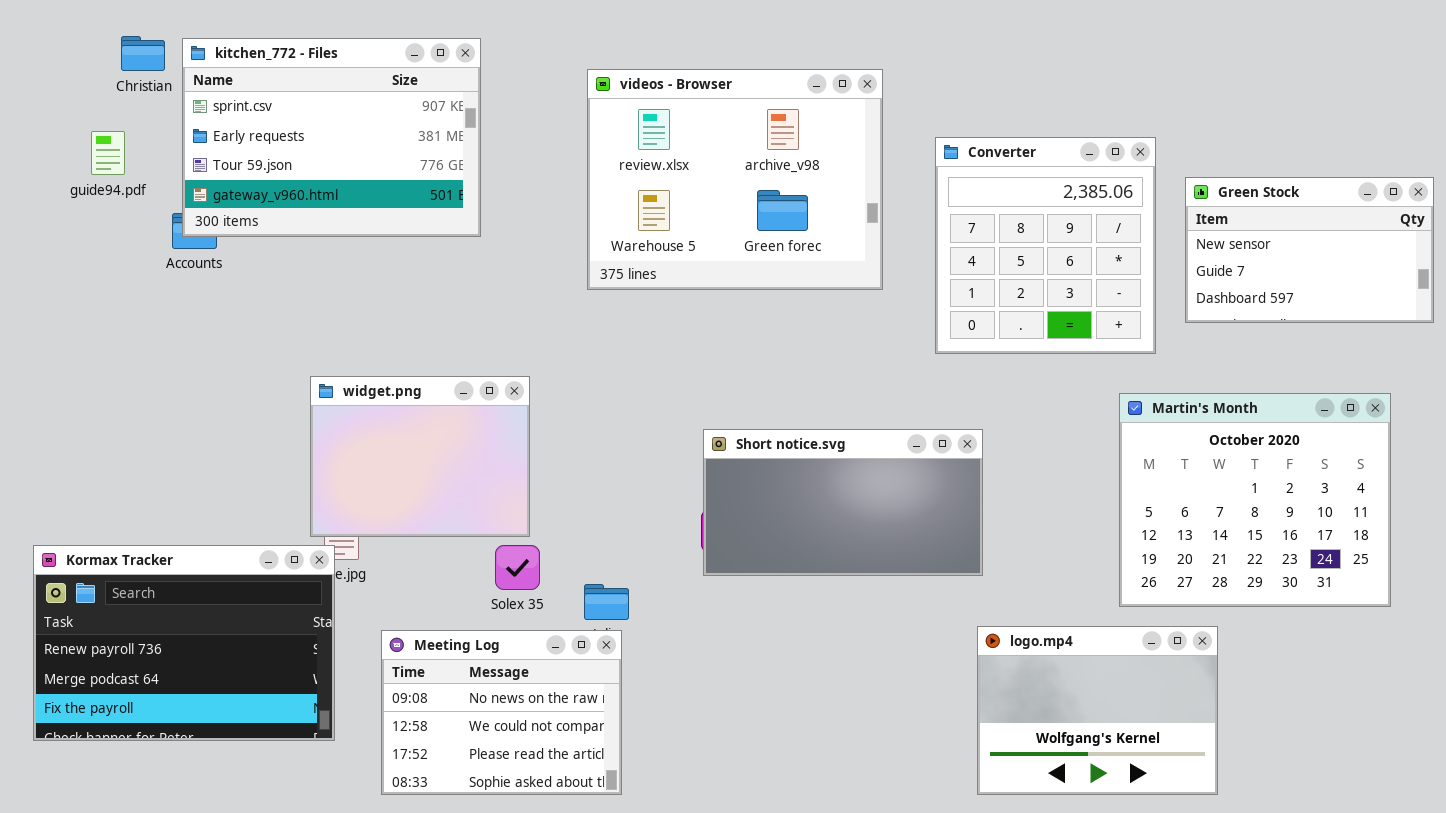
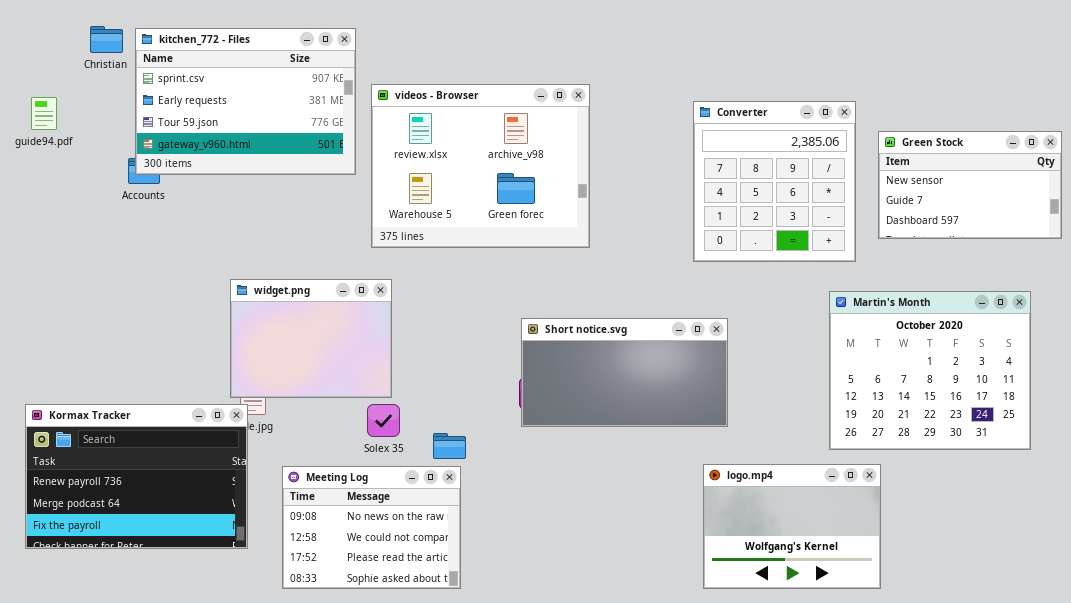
videos - Browser: [587,69,883,290] -> [371,84,590,248], moved
guide94.pdf: [91,131,125,175] -> [31,97,57,130], moved
logo.mp4: [977,626,1218,795] -> [703,464,881,589], moved

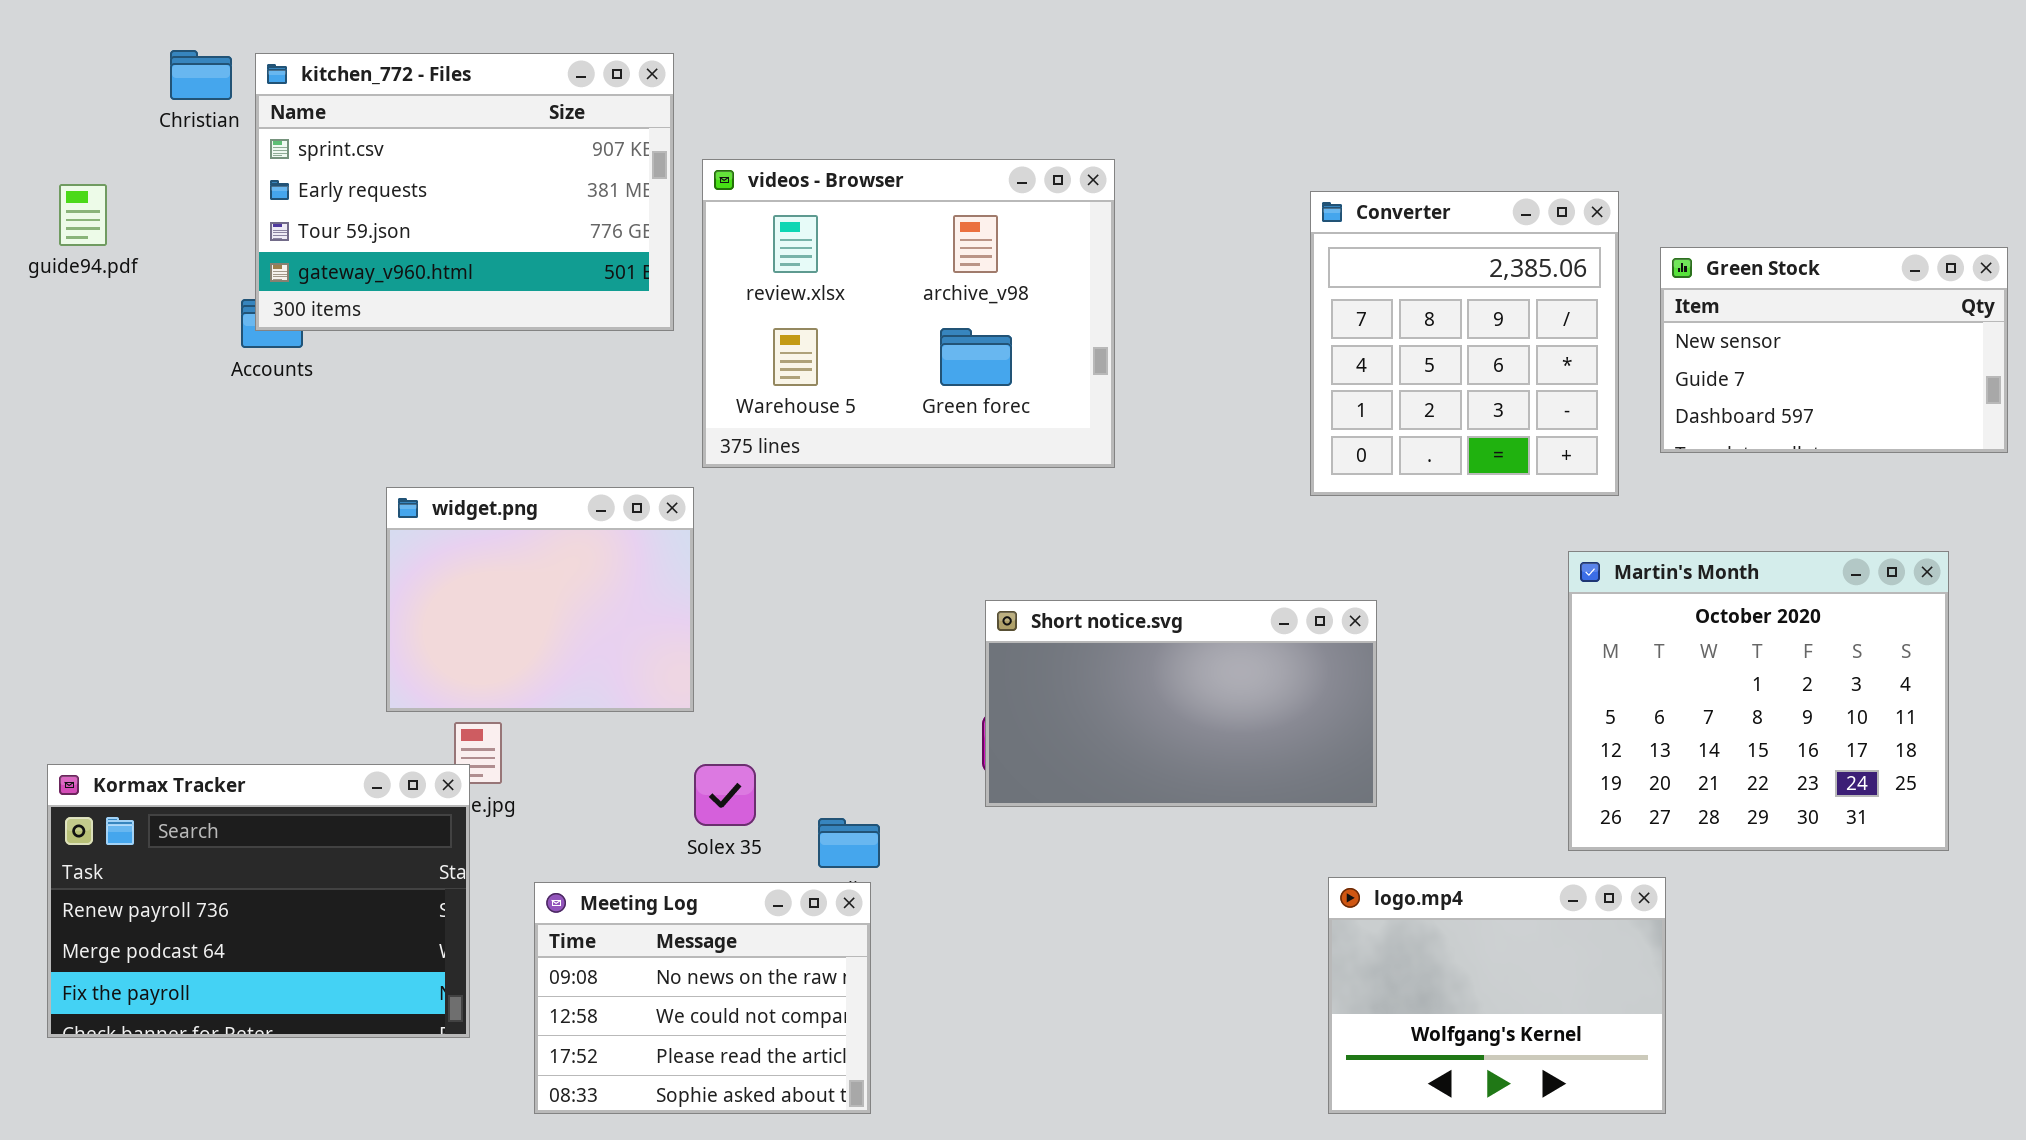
widget.png: [230,279,392,398] -> [386,487,694,712], moved

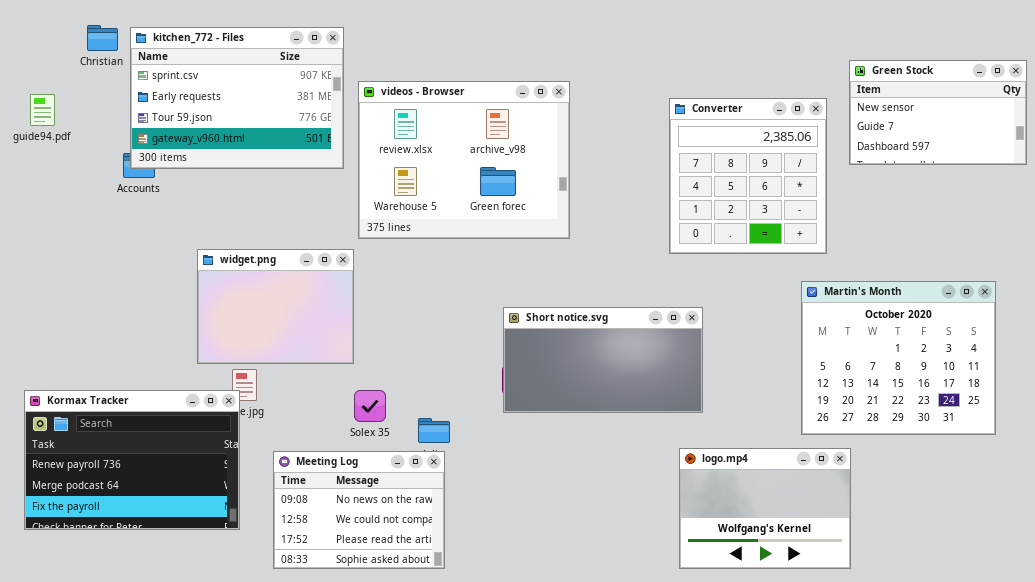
Green Stock: [1660,247,2008,453] -> [849,60,1027,165], moved

